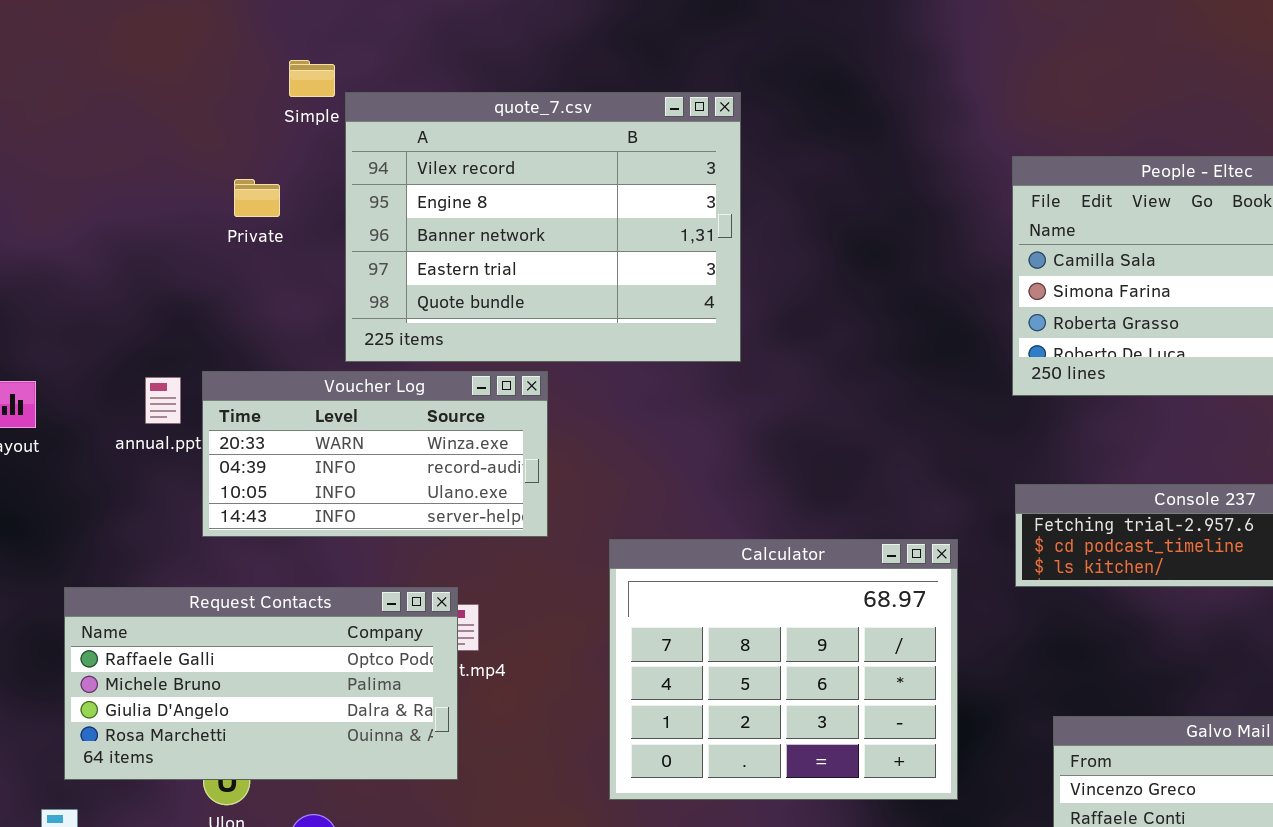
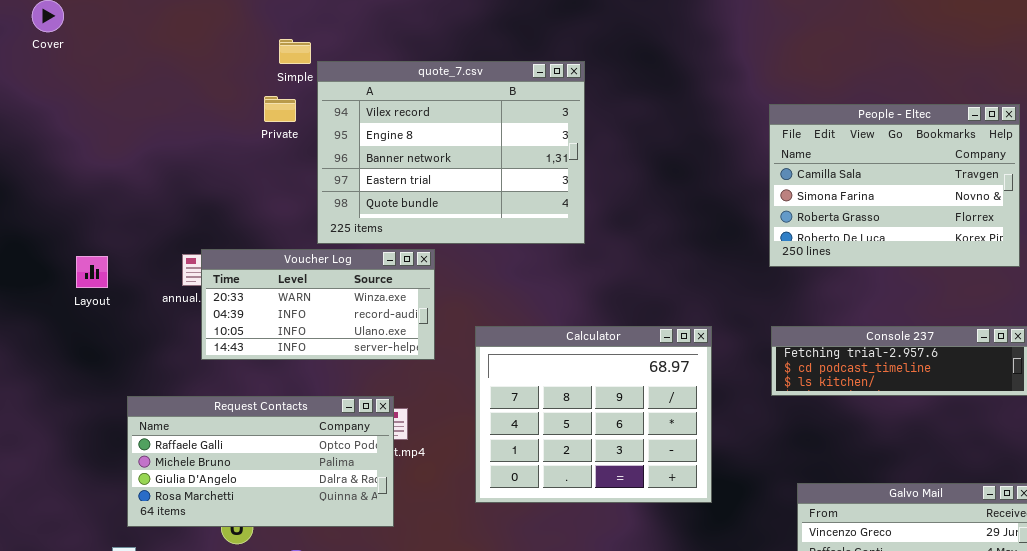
Private: [234,179,280,217] -> [264,96,296,122], moved
Voucher Log: [202,371,548,537] -> [201,249,435,360], moved
Calculator: [609,539,958,800] -> [475,326,712,503], moved

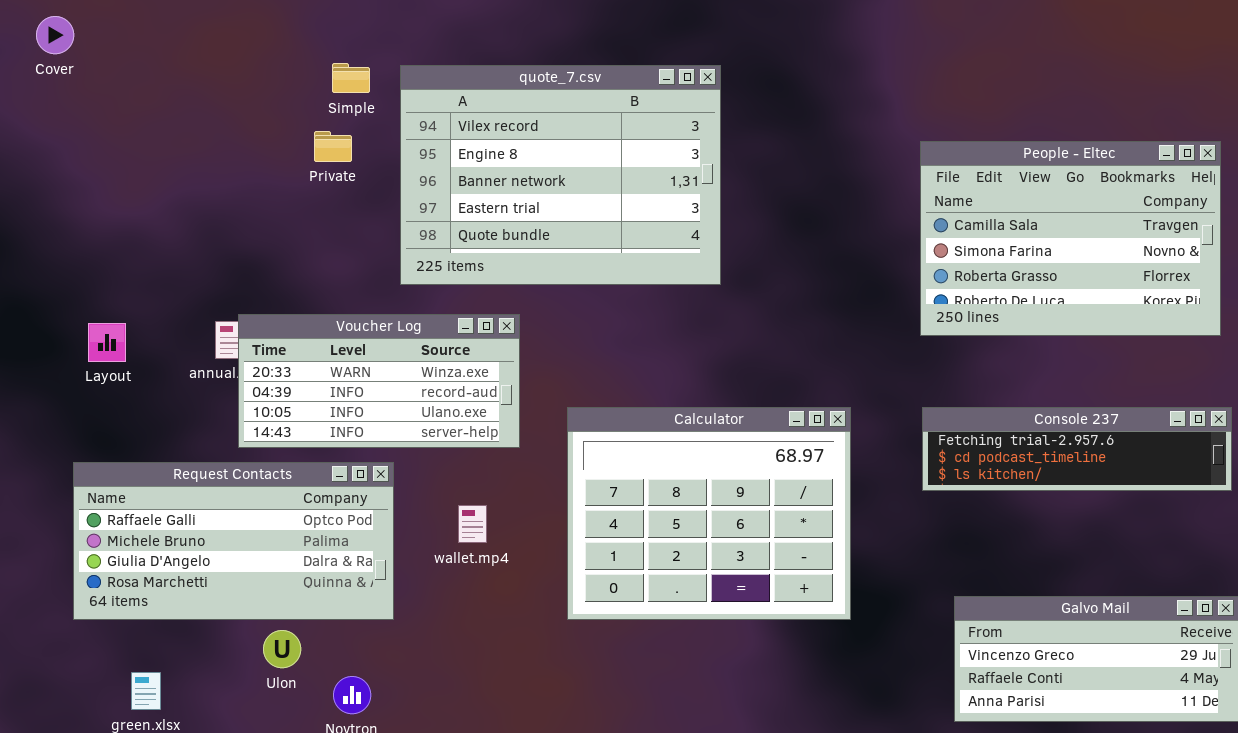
quote_7.csv: [317,61,585,244] -> [400,65,721,285], moved
Request Contacts: [127,396,394,527] -> [73,462,394,620], moved

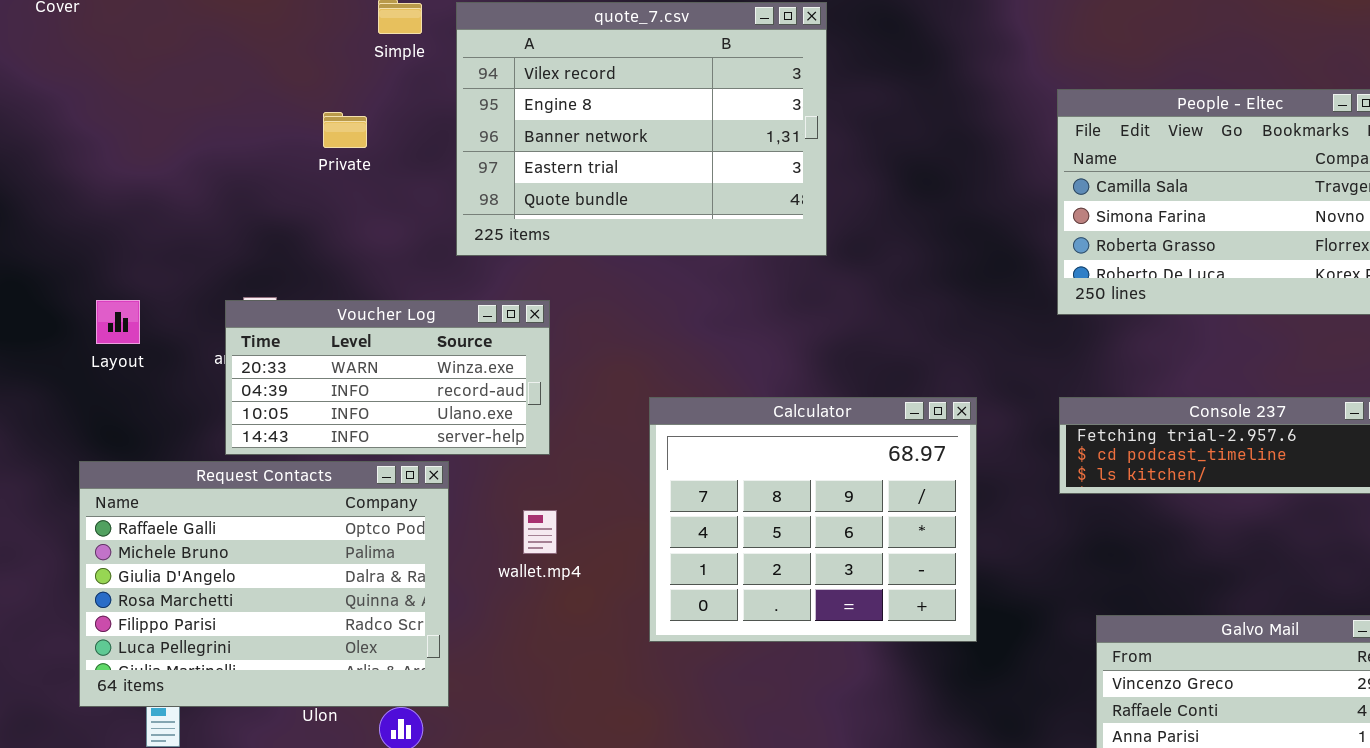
Private: [314,131,352,162] -> [323,112,367,148], moved
Voucher Log: [238,314,520,448] -> [225,300,550,455], moved
Request Contacts: [73,462,394,620] -> [79,461,449,707], resized

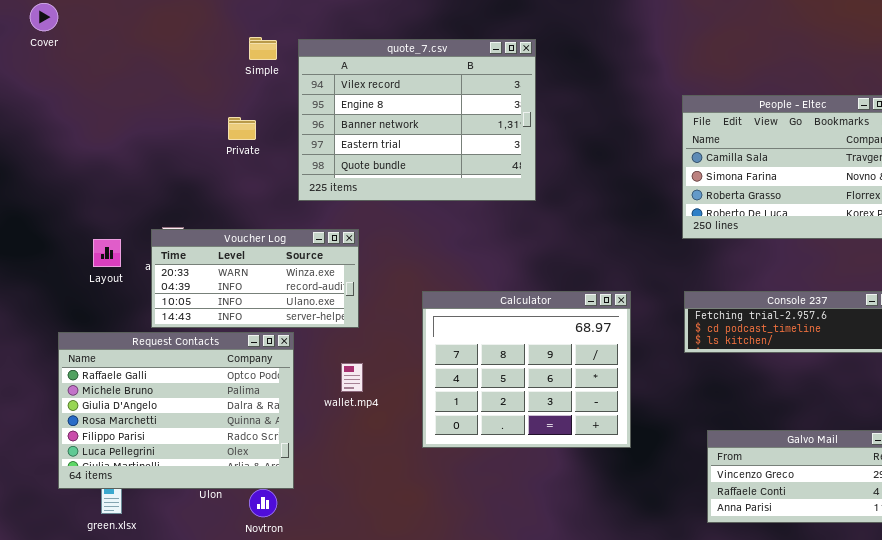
Private: [323,112,367,148] -> [228,117,256,140], moved
Layout: [96,300,140,344] -> [93,239,121,267], moved

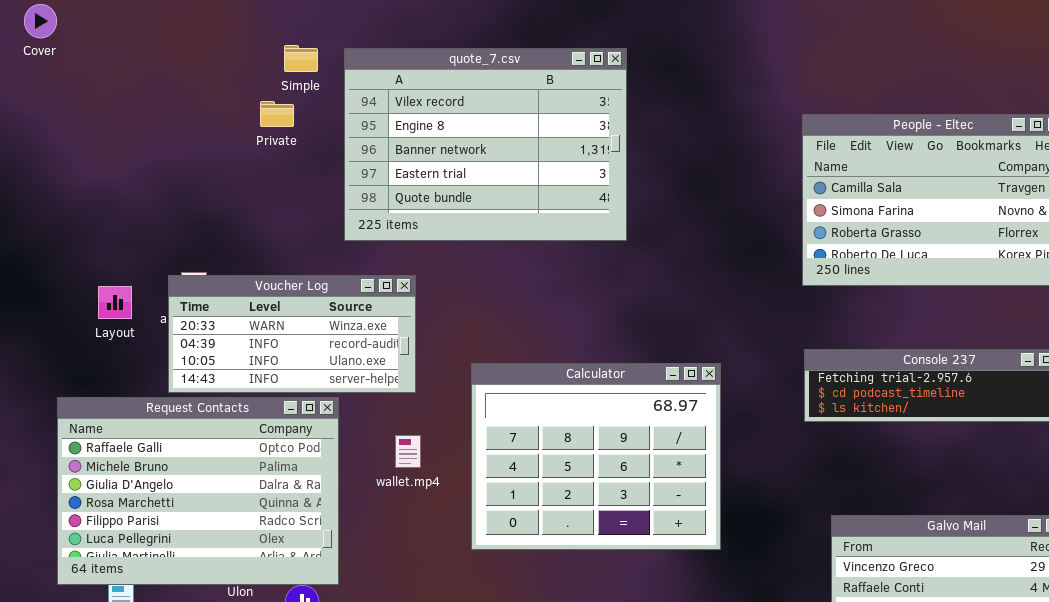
Private: [228,117,256,140] -> [260,101,294,127], moved
Calculator: [422,291,631,448] -> [471,363,721,550], moved

